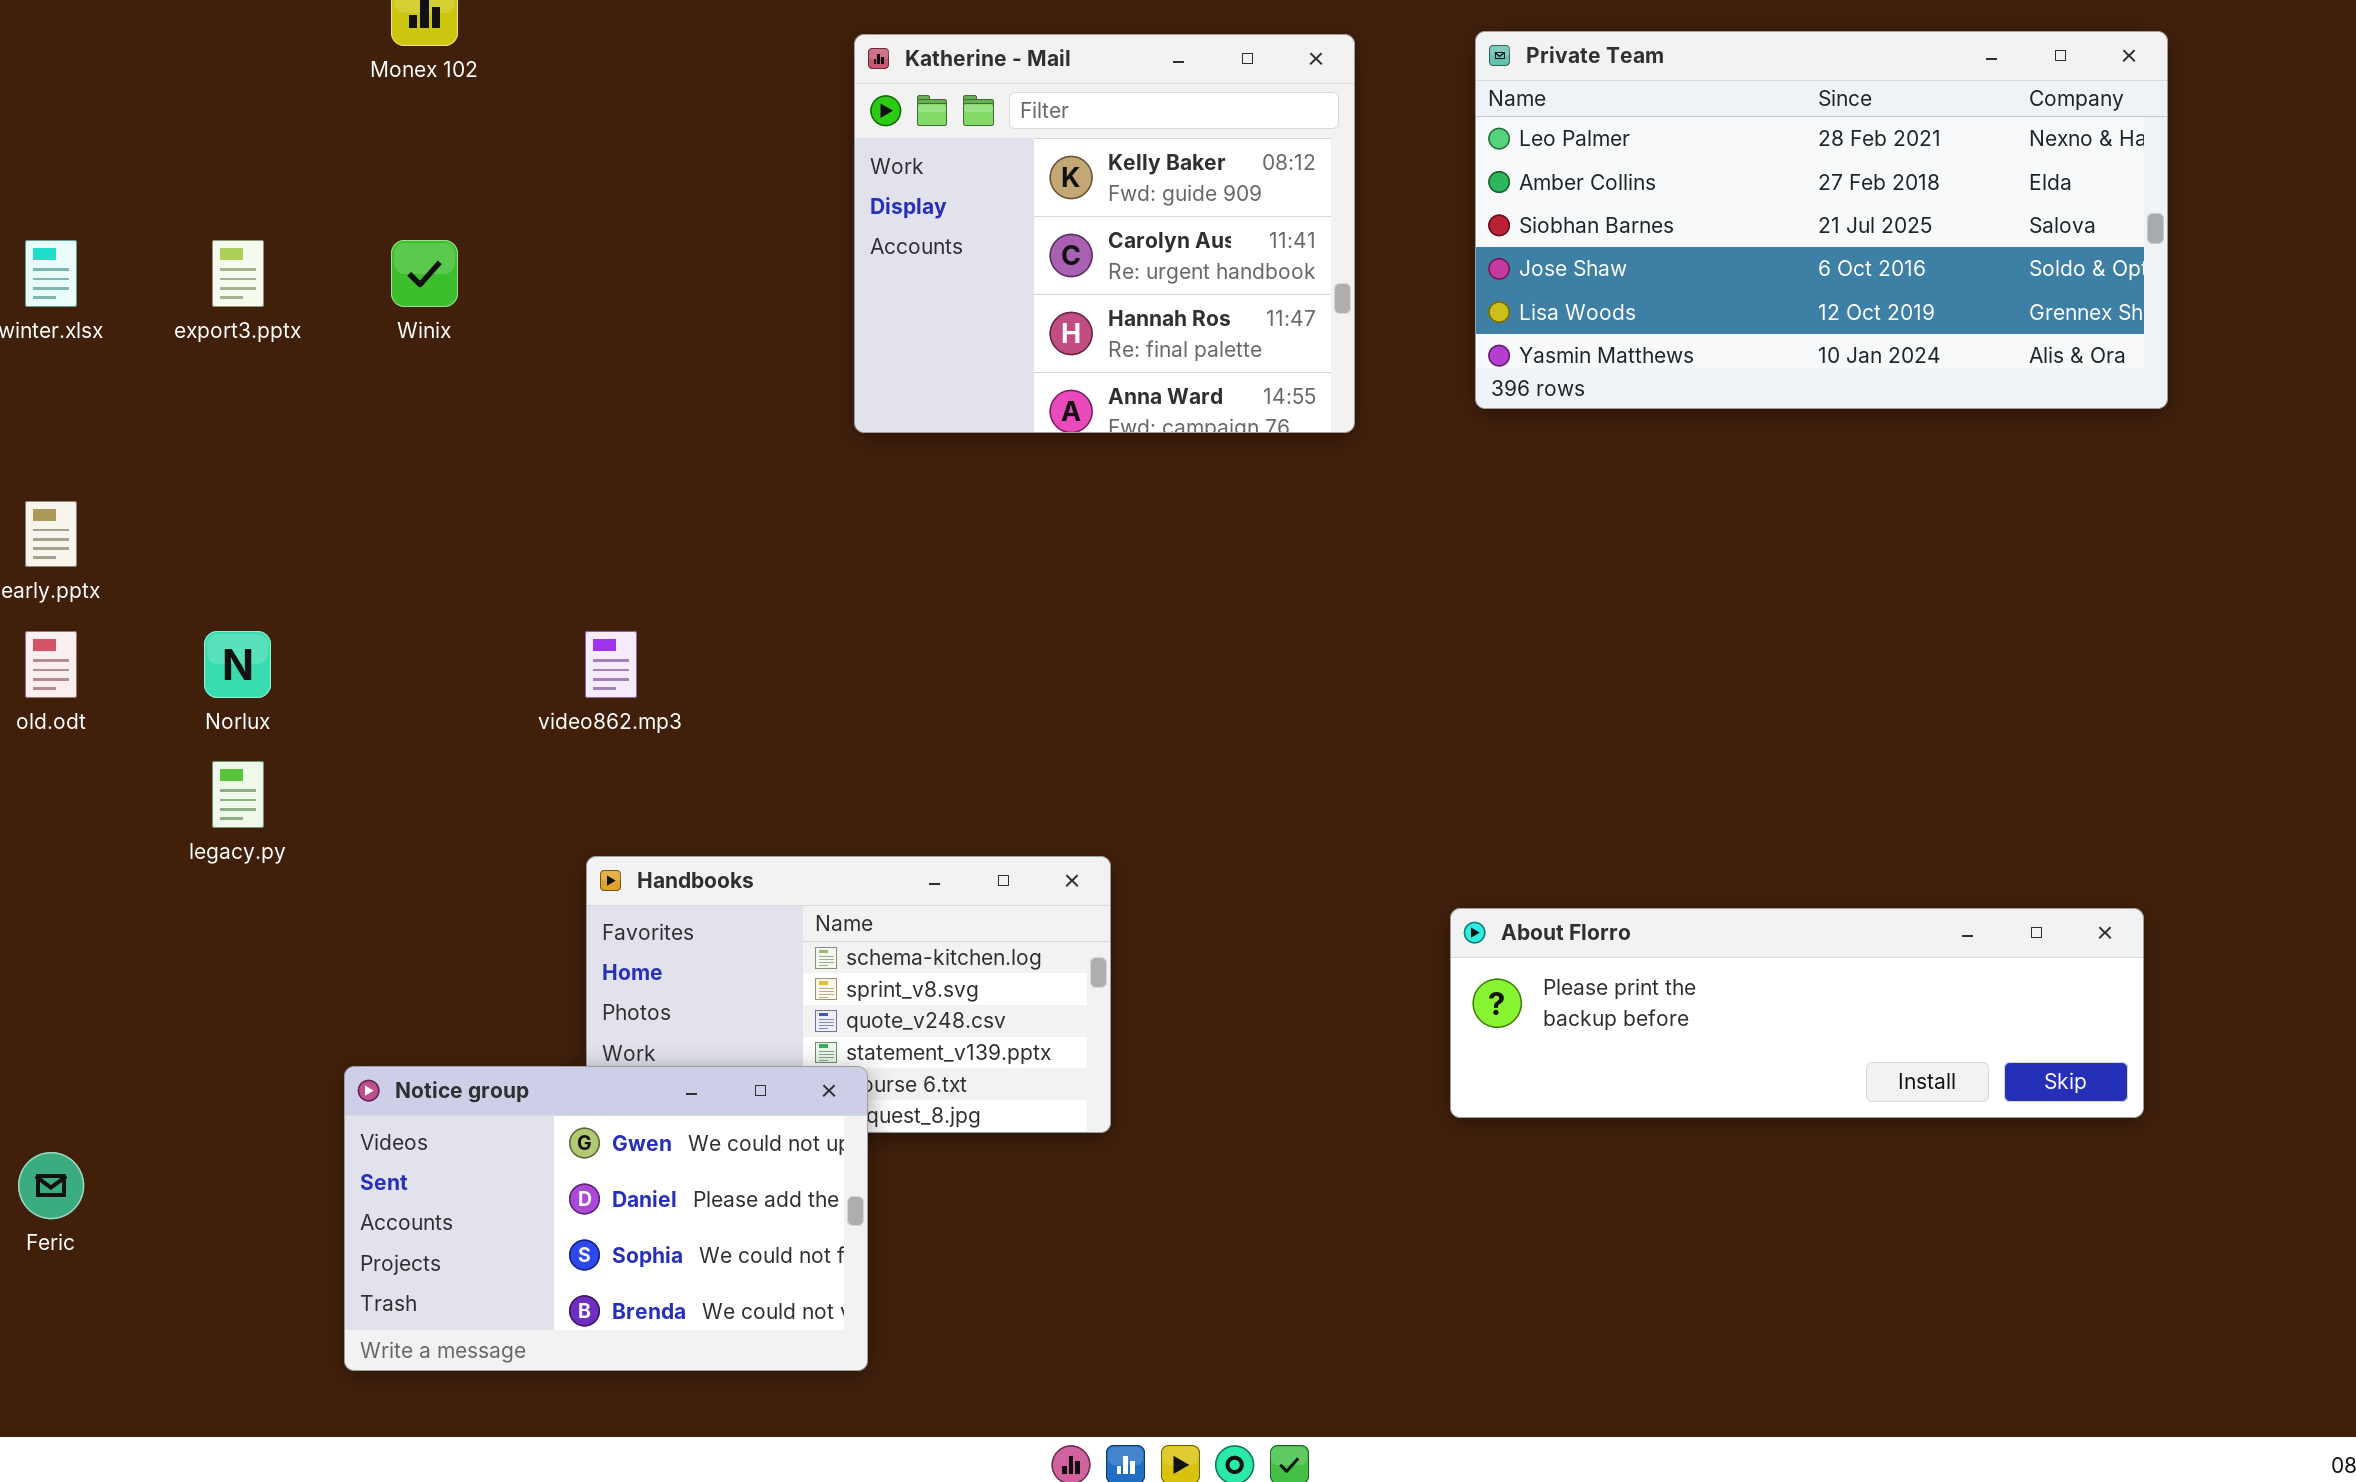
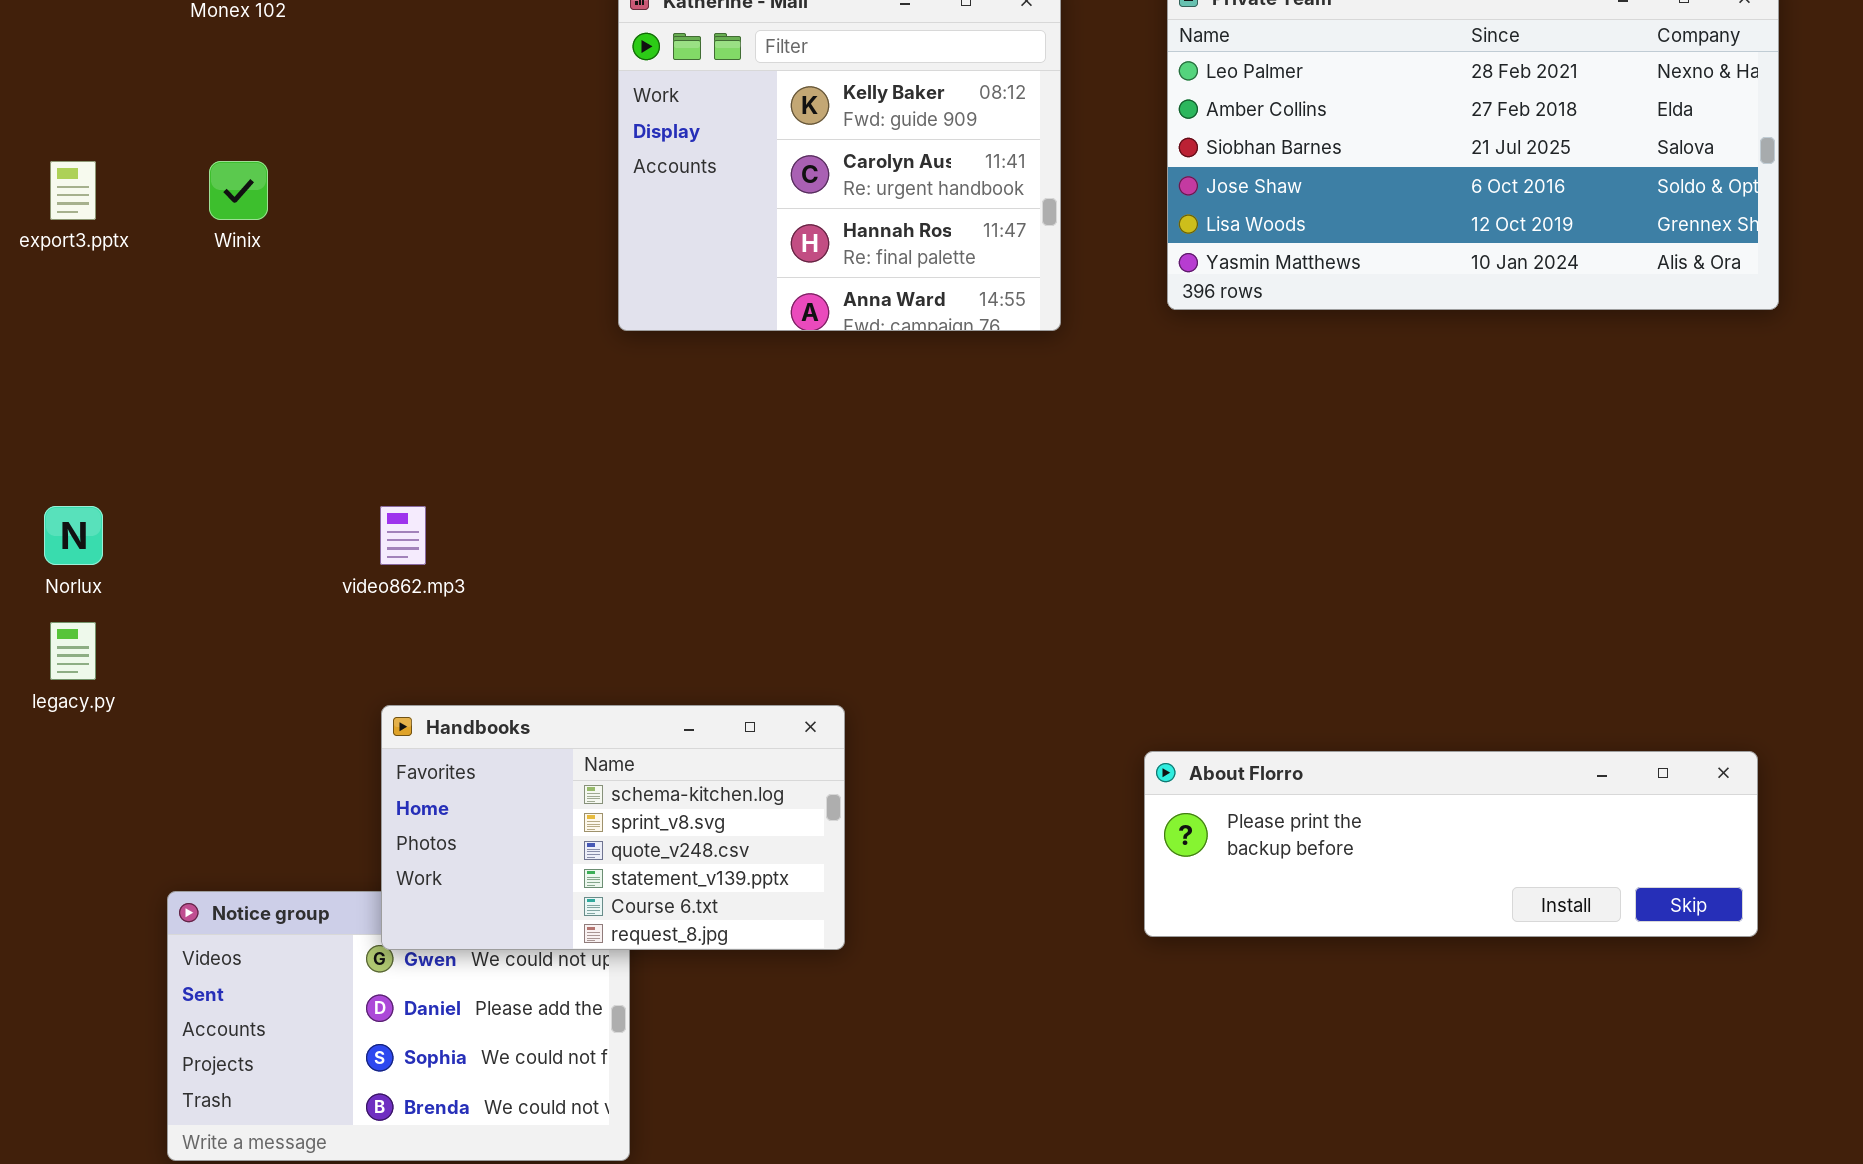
Handbooks: [586,856,1111,1133] -> [381,705,845,950], raised

